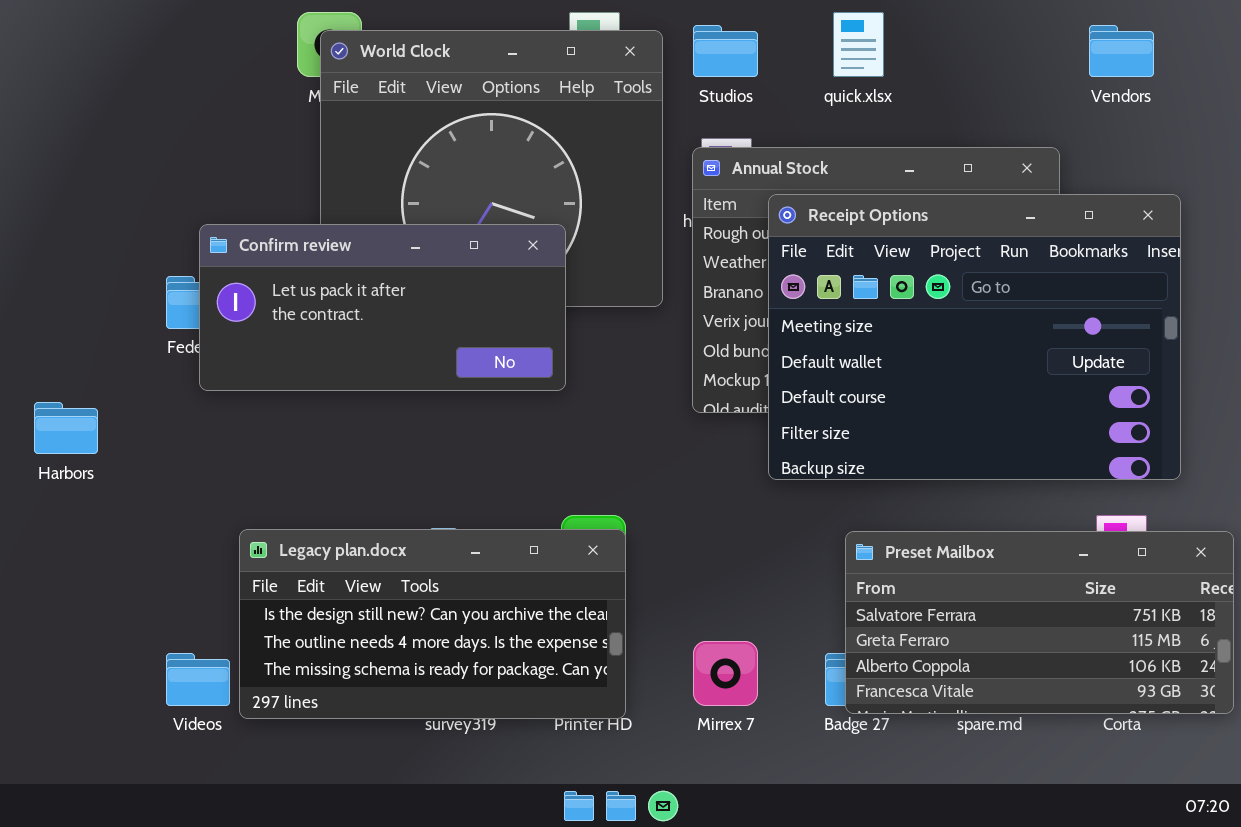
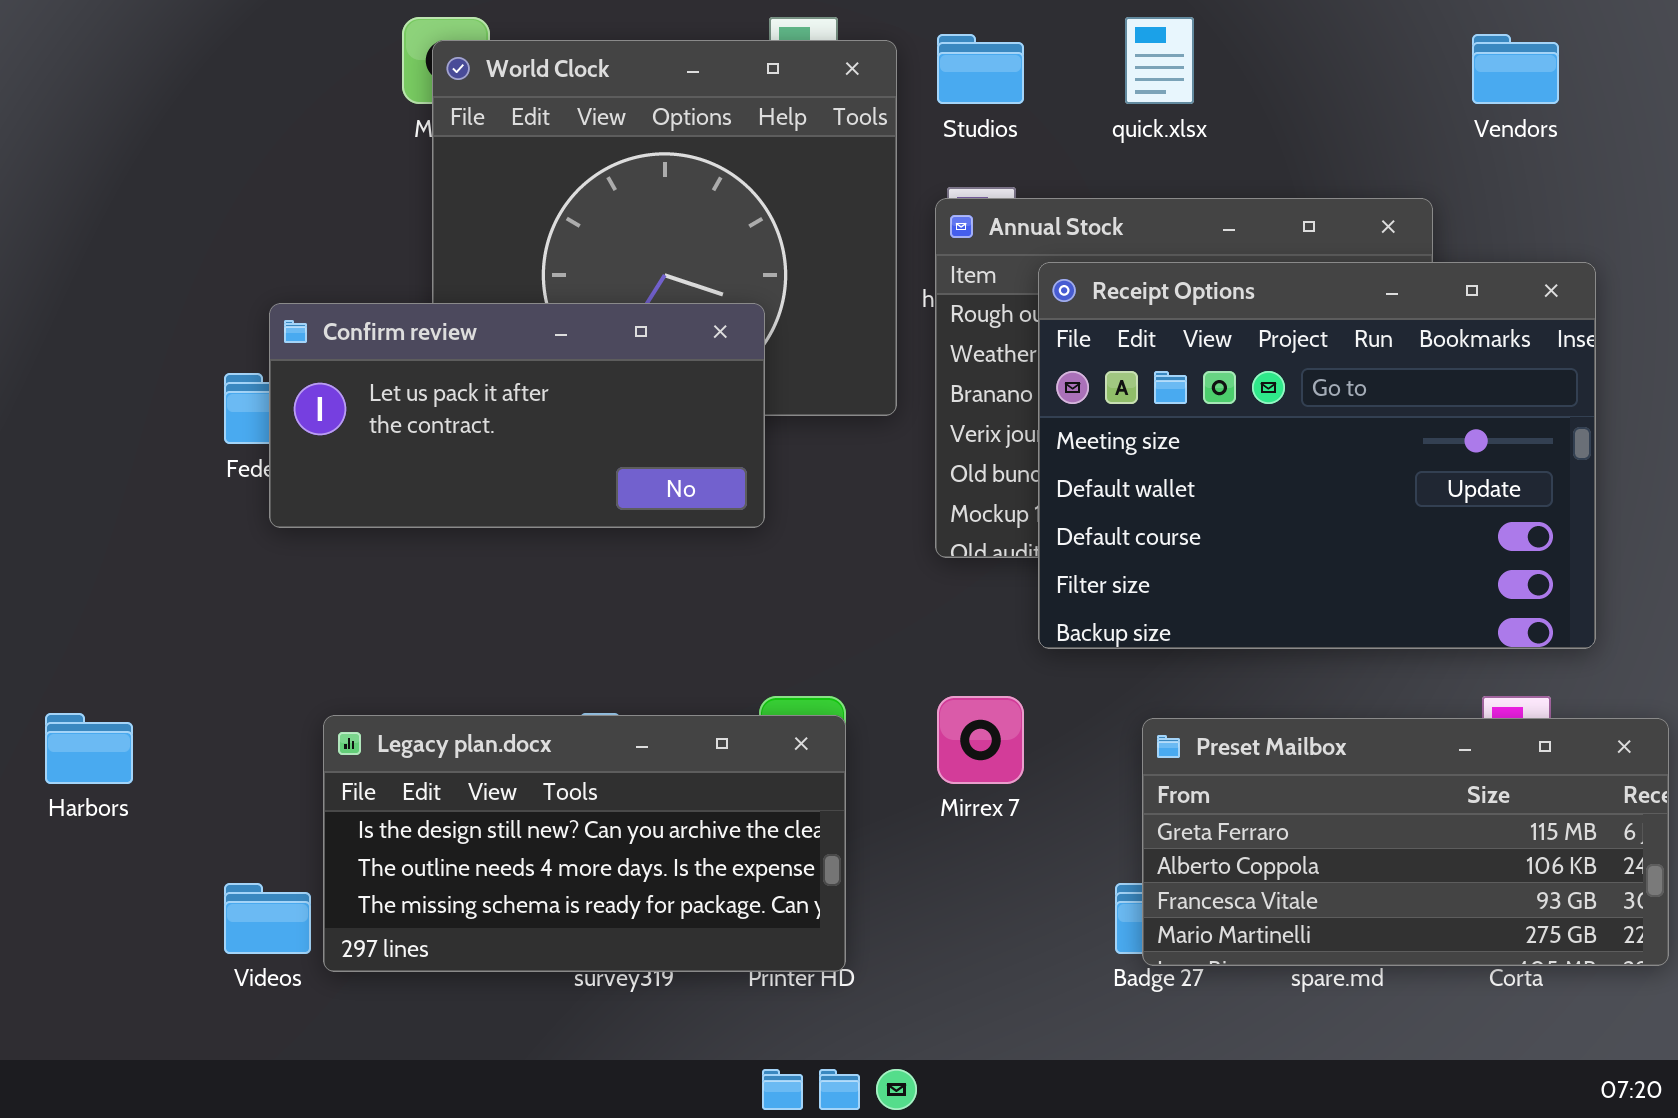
Harbors: [34,402,98,454] -> [45,713,133,784], moved
Preset Mailbox: [845,531,1234,714] -> [1142,718,1669,966], scrolled down 1 row
Mirrex 7: [693,641,758,706] -> [937,696,1024,784], moved

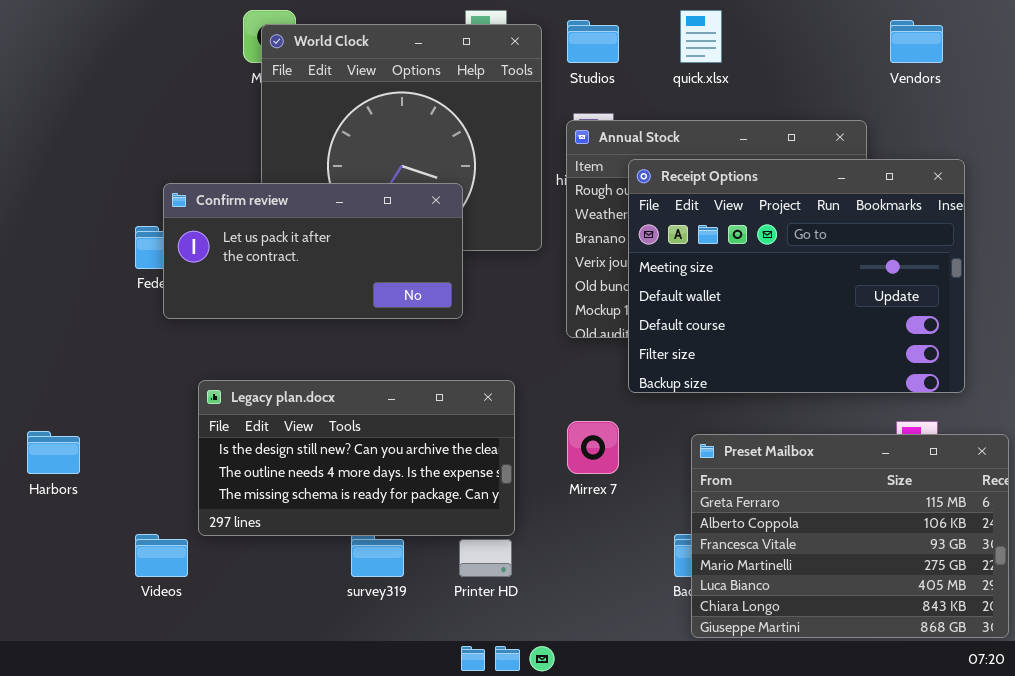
Legacy plan.docx: [323,715,846,972] -> [198,380,515,536], moved
Preset Mailbox: [1142,718,1669,966] -> [691,434,1009,638], resized

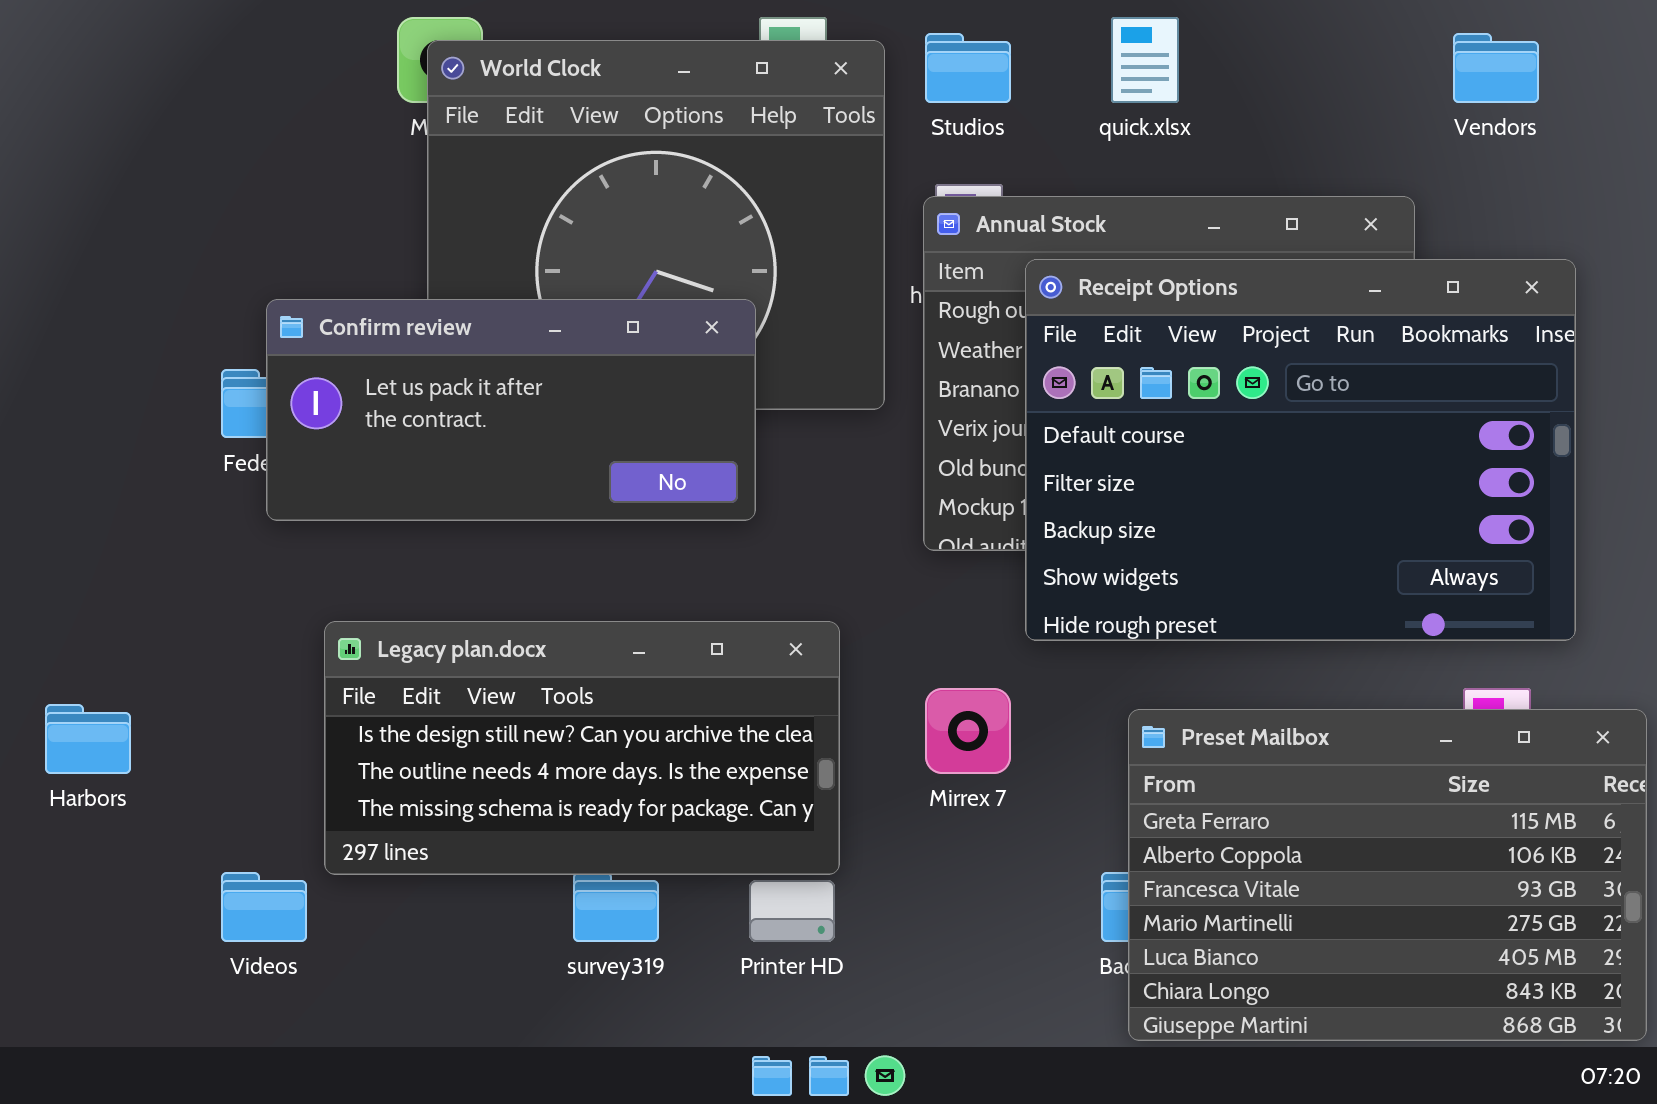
Receipt Options: [628,159,965,393] -> [1025,259,1576,641], scrolled down 2 rows

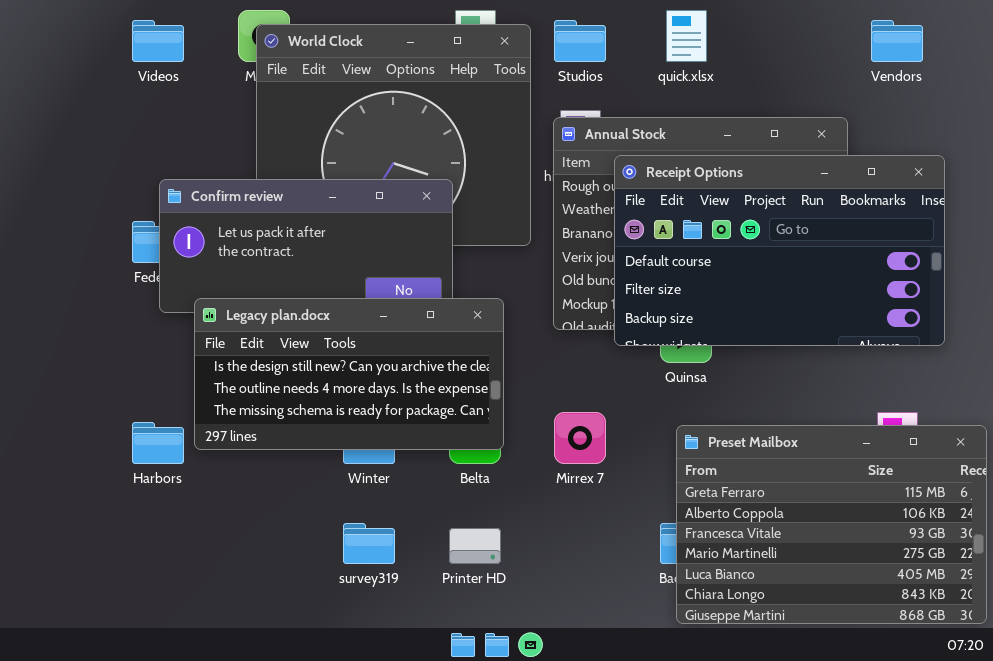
Receipt Options: [1025,259,1576,641] -> [614,155,945,346], resized
Legacy plan.docx: [324,621,840,875] -> [194,298,504,450], moved
Harbors: [45,704,131,774] -> [132,422,184,464], moved
Videos: [221,872,307,942] -> [132,20,184,62], moved

